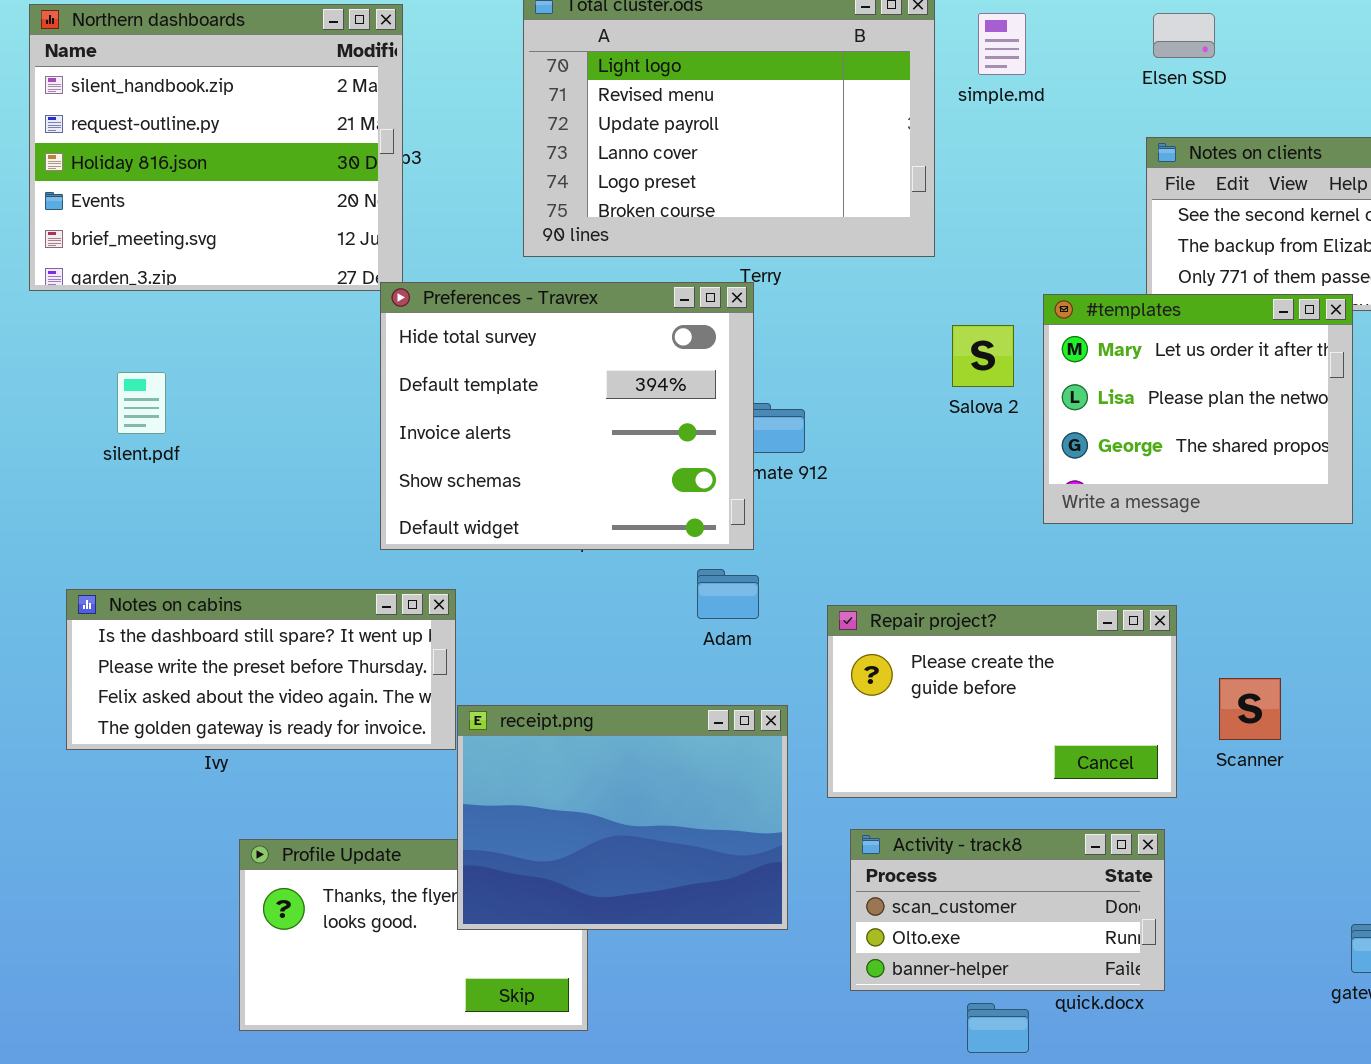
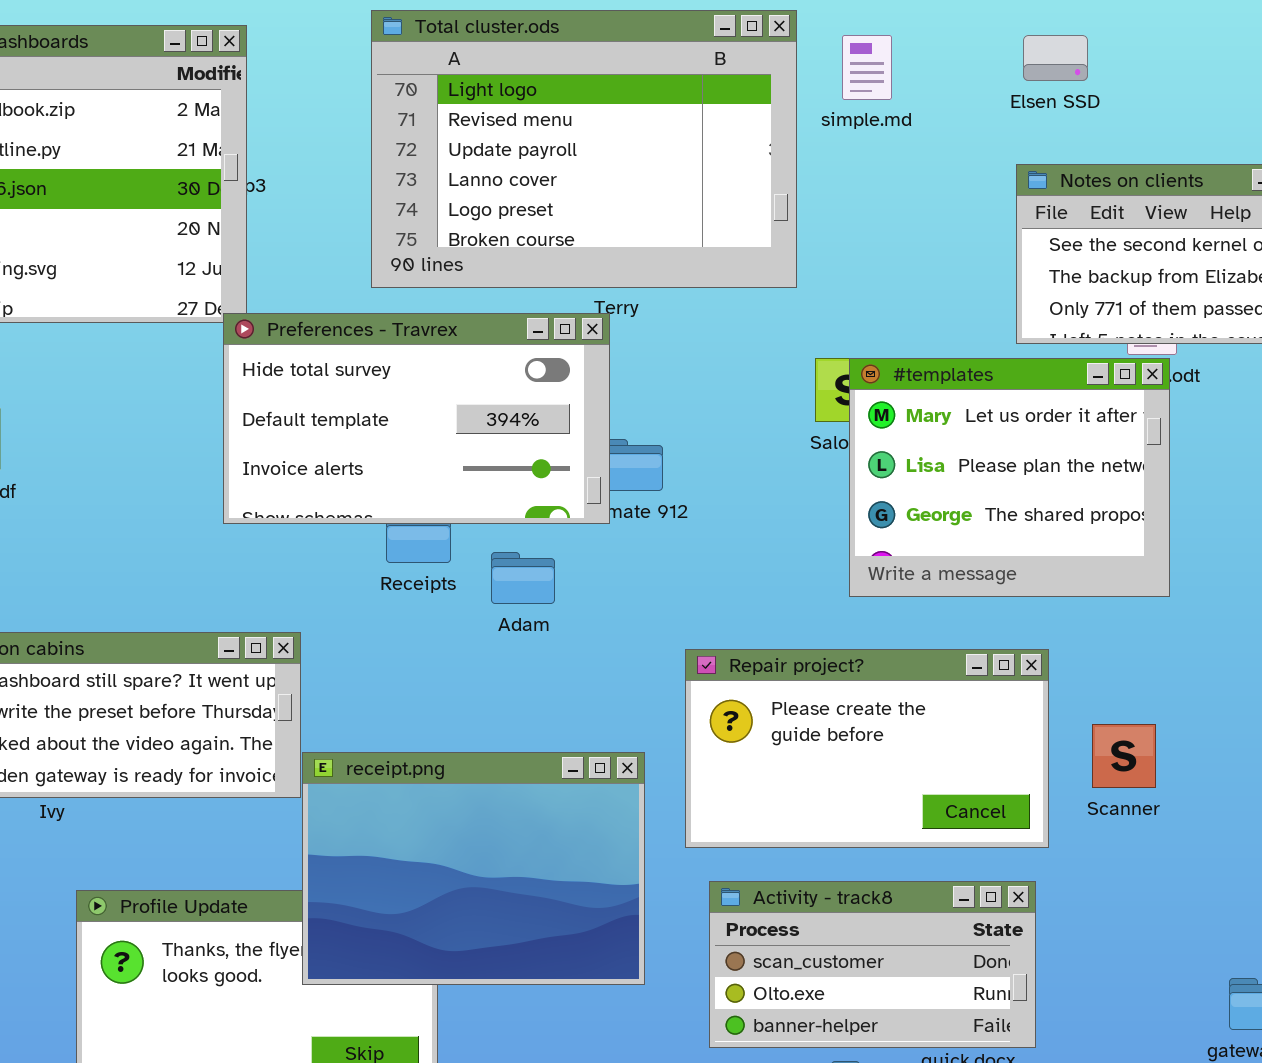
Preferences - Travrex: [380,282,754,550] -> [223,313,610,524], resized
#templates: [1043,294,1353,524] -> [849,358,1170,597], moved
Adam: [697,569,759,619] -> [491,552,555,604], moved

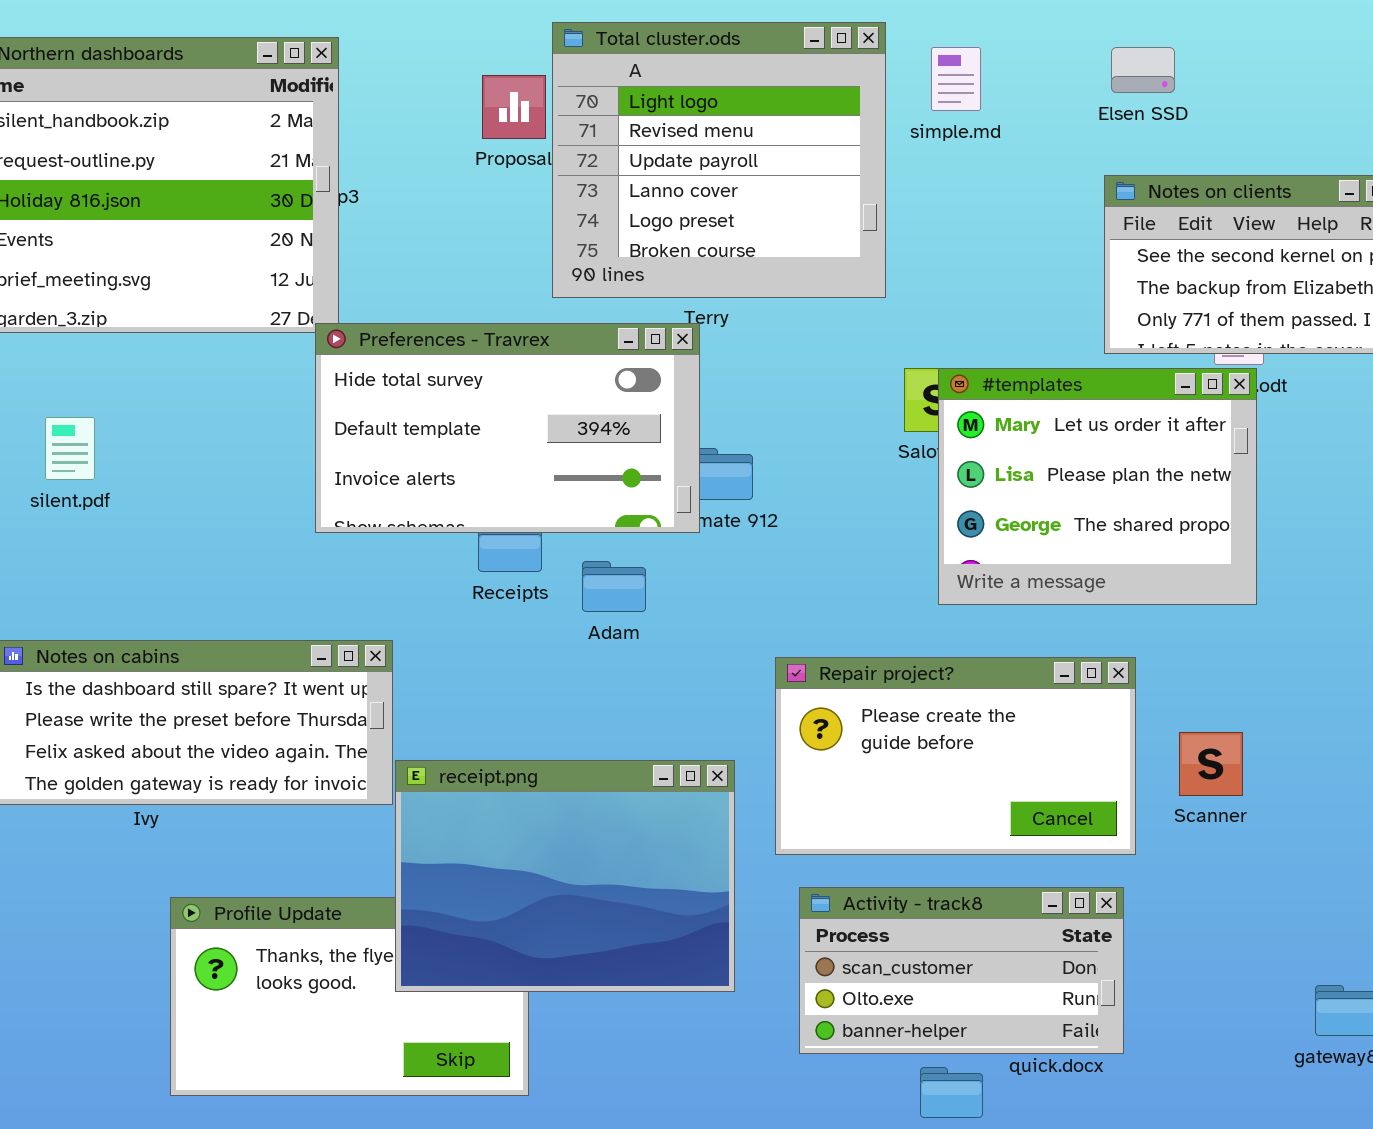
Total cluster.ods: [371,10,797,288] -> [552,22,886,298], resized

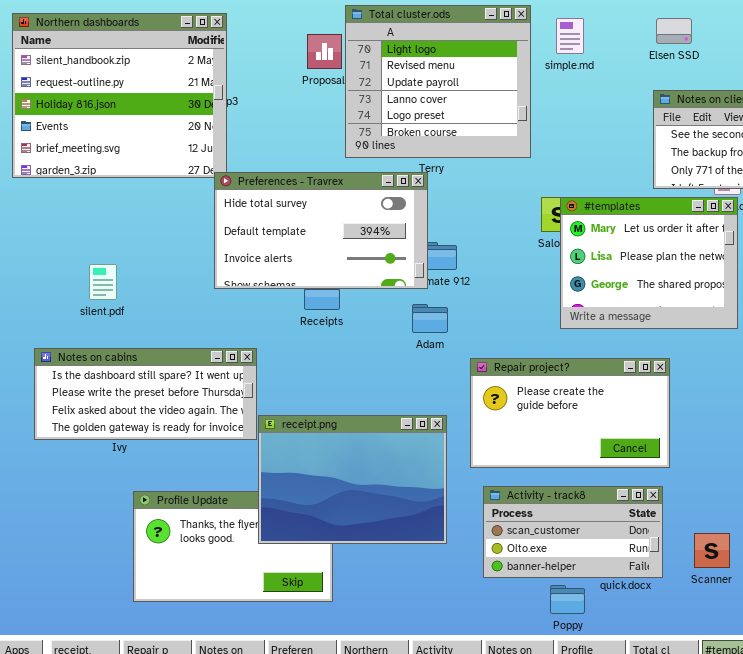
silent.pdf: [45,417,95,480] -> [89,264,117,300], moved
Adam: [582,561,646,612] -> [412,304,448,333], moved
Scanner: [1179,732,1243,796] -> [694,533,730,568], moved

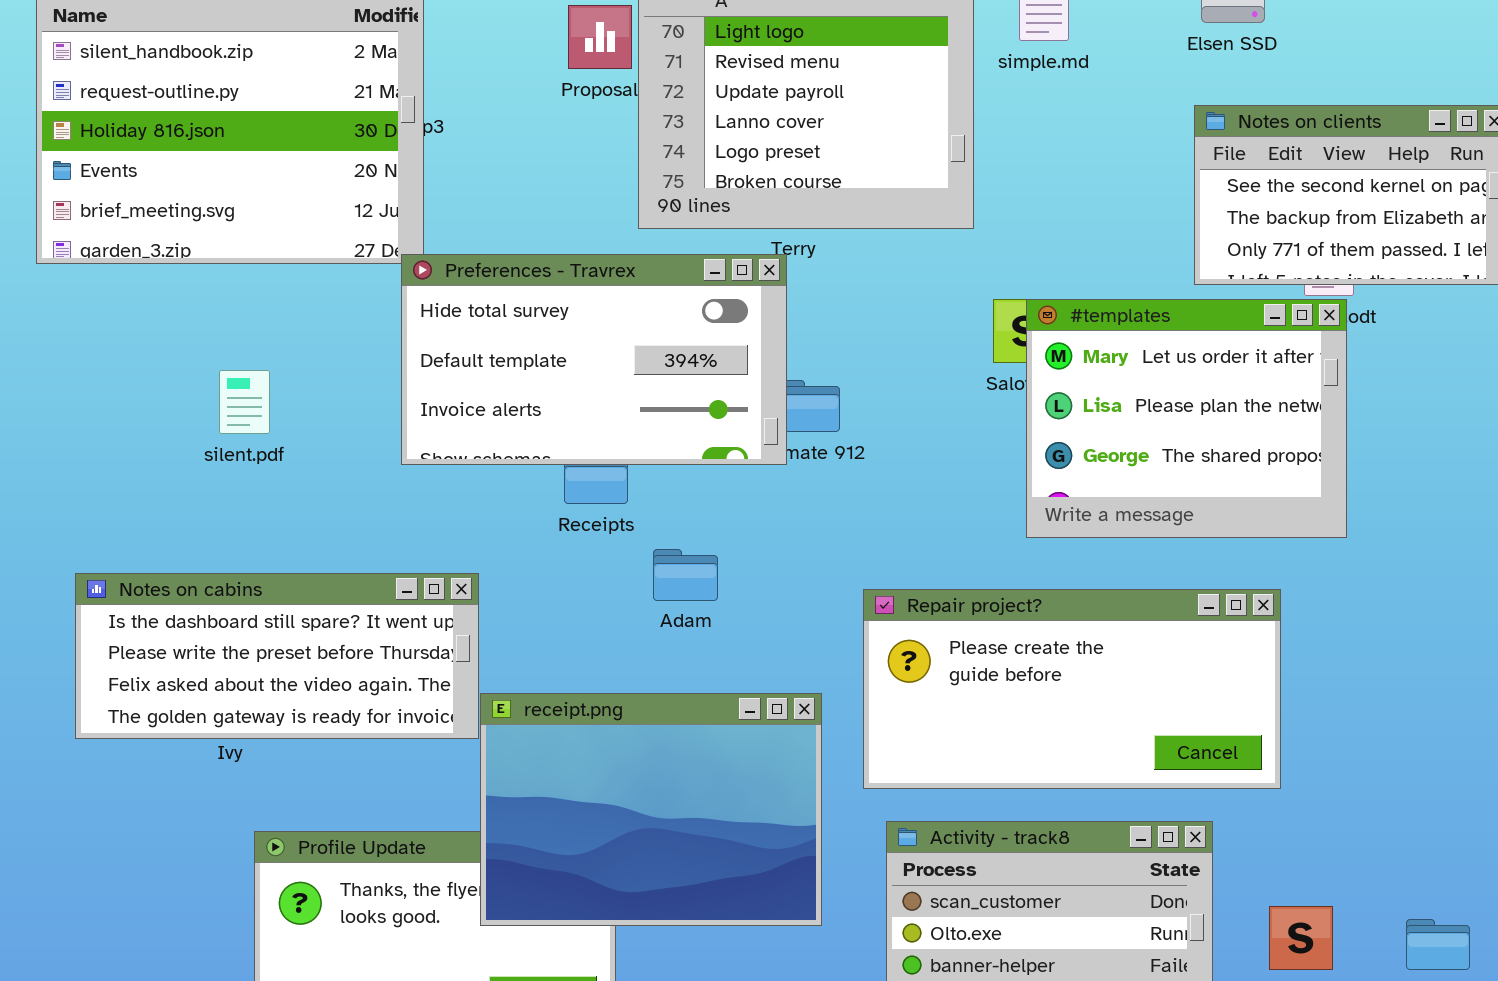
silent.pdf: [89,264,117,300] -> [219,370,270,434], moved
Adam: [412,304,448,333] -> [653,549,718,601], moved
Repair project?: [470,358,670,468] -> [863,589,1281,789], resized

